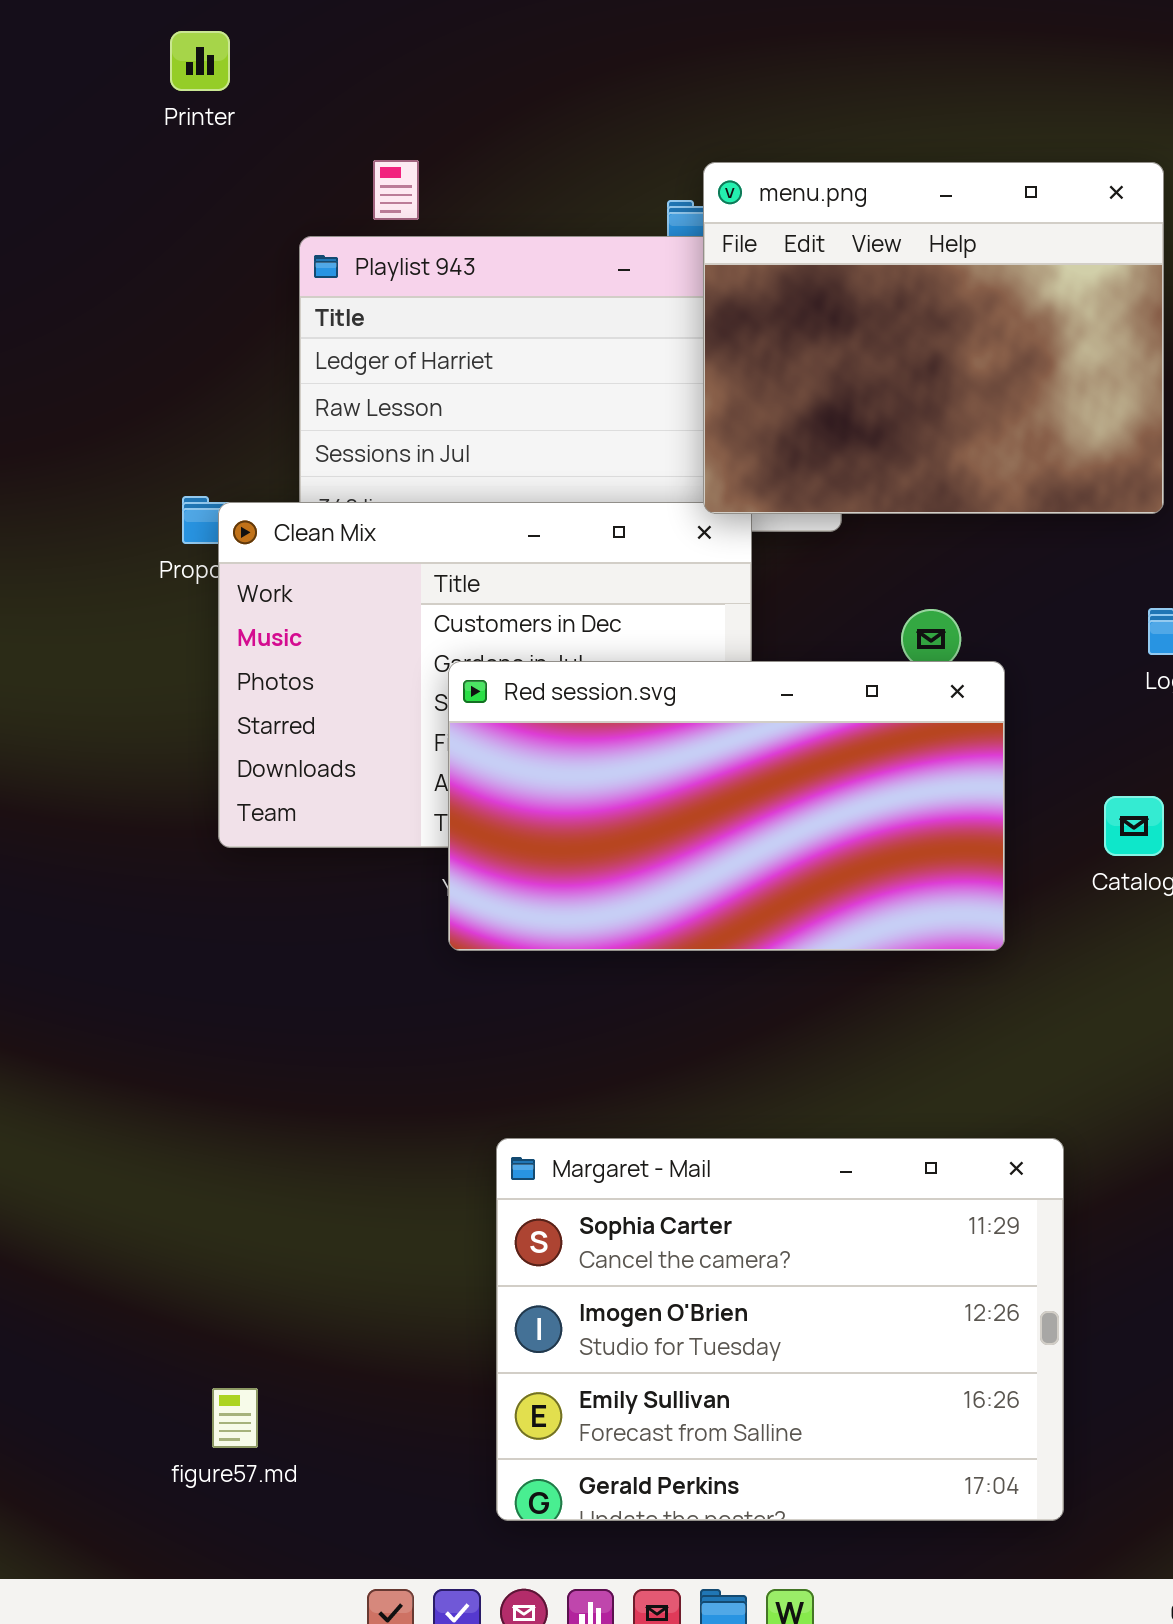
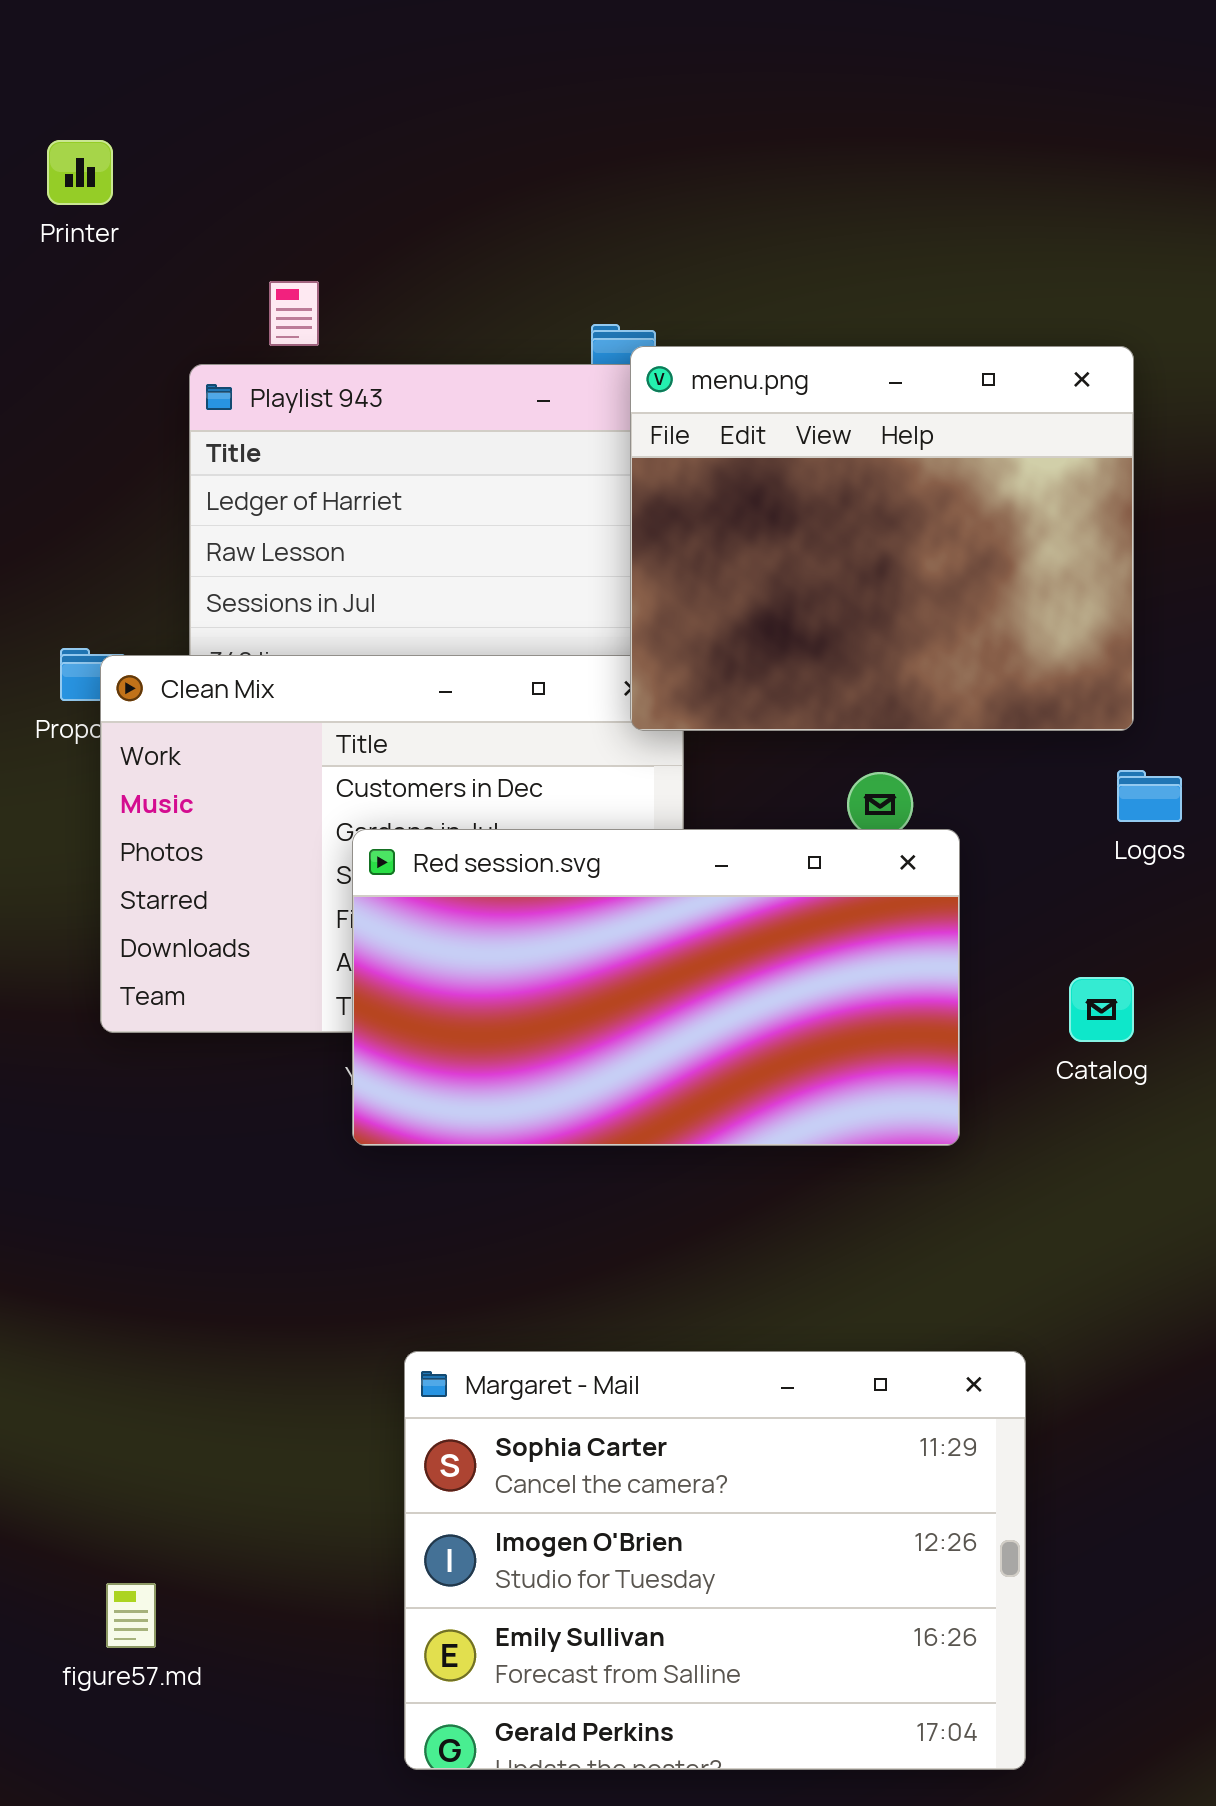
menu.png: [703,162,1164,514] -> [630,346,1134,731], moved
figure57.md: [212,1388,258,1448] -> [106,1583,156,1648], moved

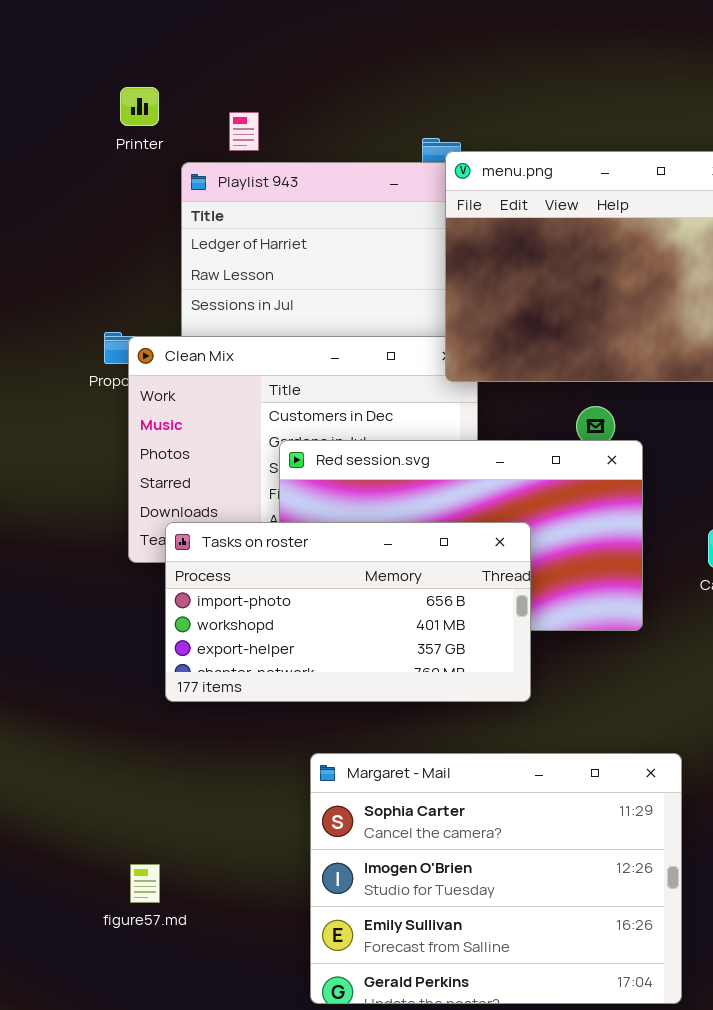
Printer: [47,140,113,205] -> [120,87,159,126], moved
Tasks on roster: none -> [165,522,531,702], opened
figure57.md: [106,1583,156,1648] -> [130,864,160,903], moved

